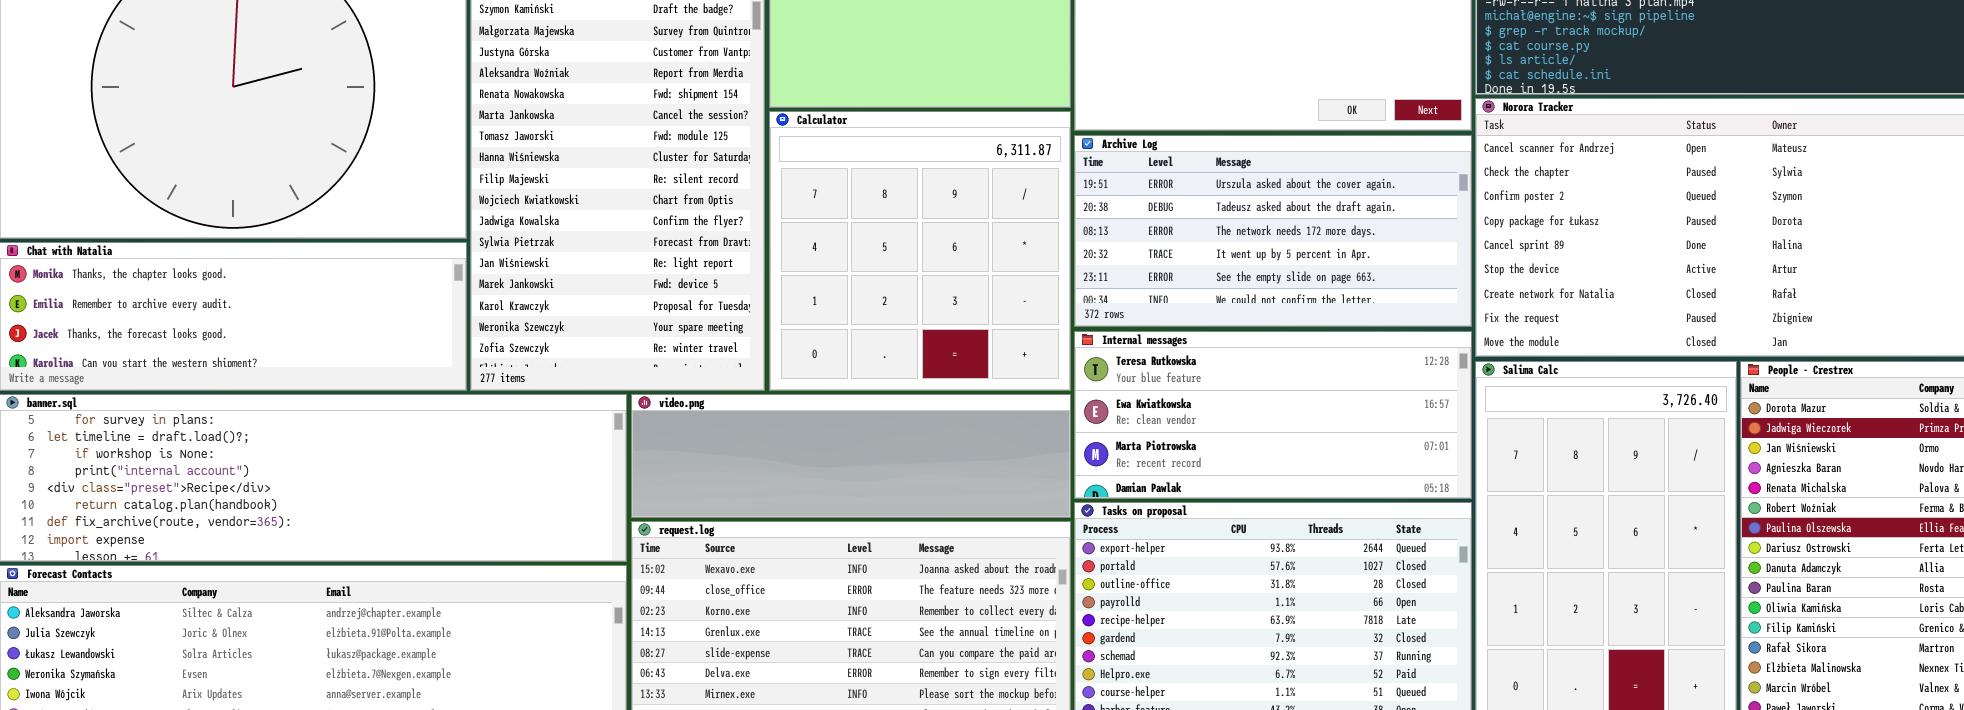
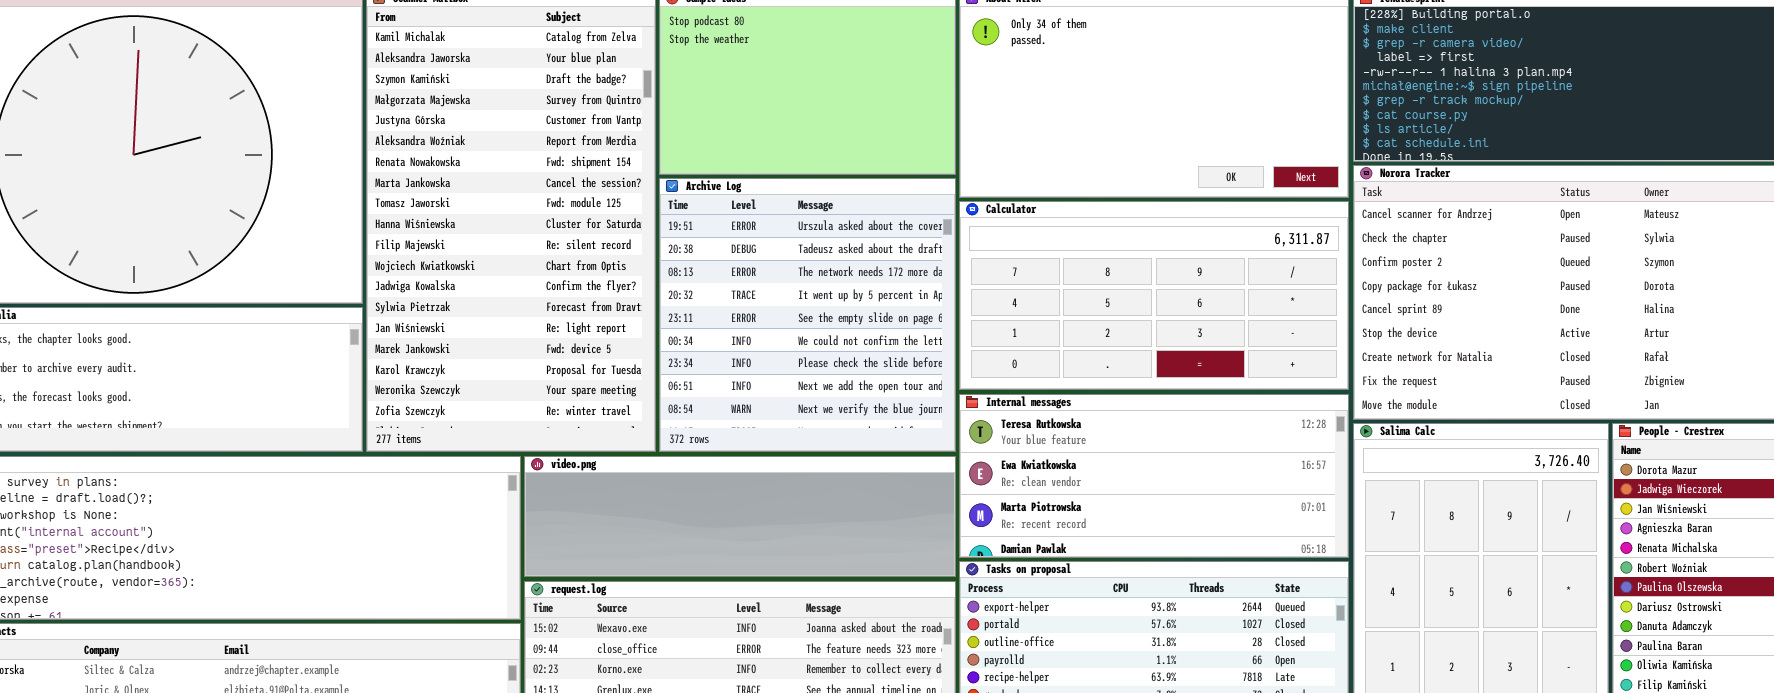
Calculator: [769,111,1071,391] -> [959,201,1349,390], moved, resized
Archive Log: [1074,135,1472,327] -> [659,178,956,452], moved, resized

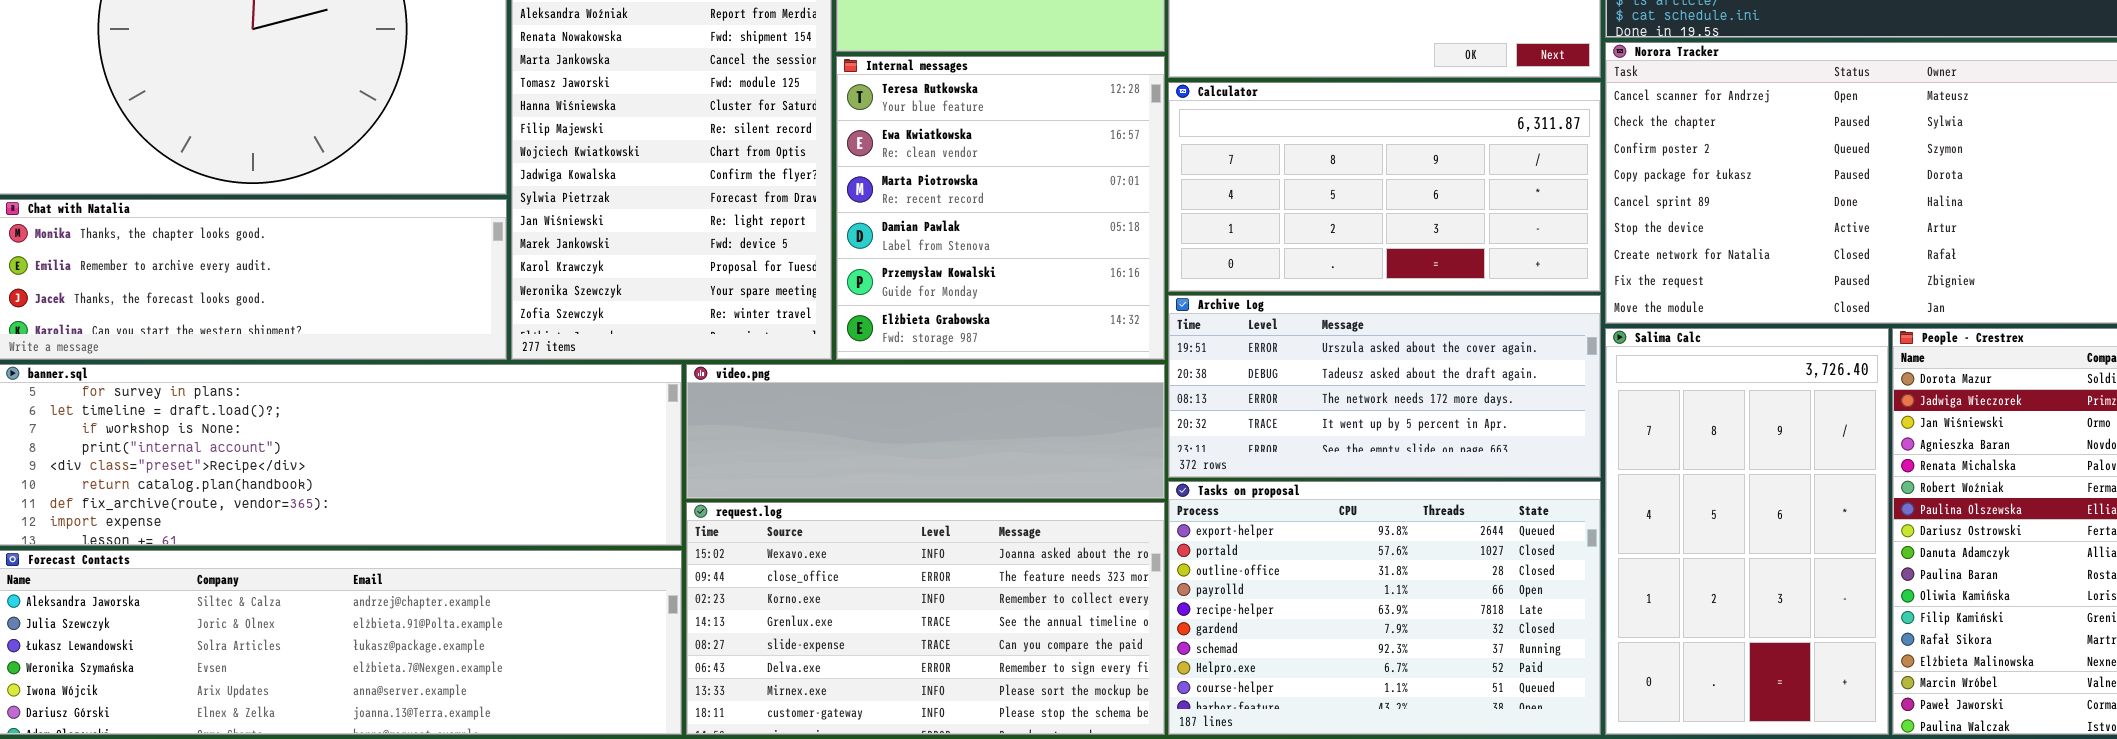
Archive Log: [659,178,956,452] -> [1168,295,1601,478], moved, resized
Internal messages: [959,394,1349,558] -> [836,56,1165,360], moved, resized

